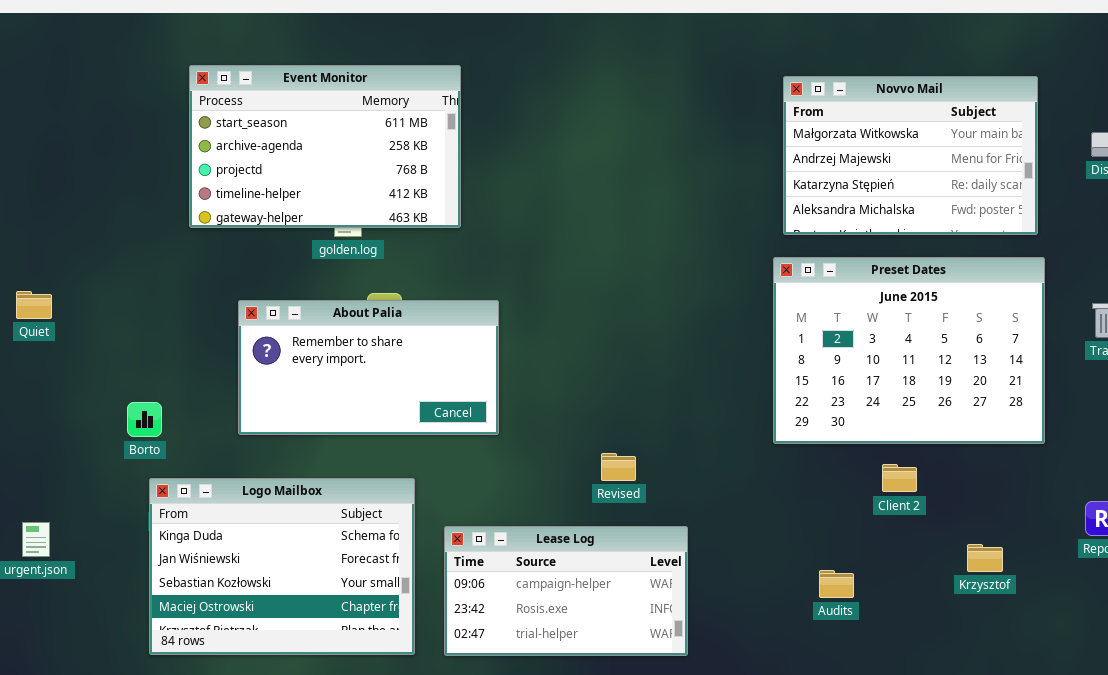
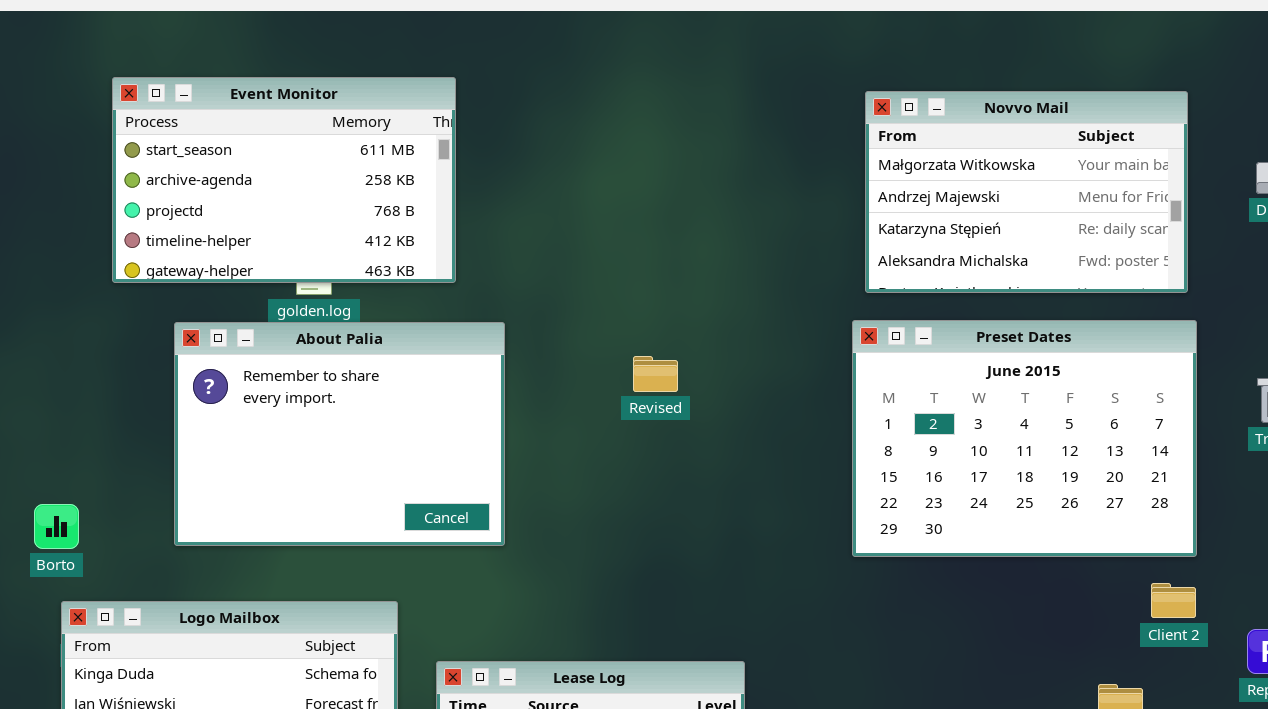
About Palia: [238,300,499,435] -> [174,322,505,546], resized
Revised: [601,453,636,481] -> [633,356,678,392], moved
Client 2: [882,464,917,492] -> [1151,583,1196,618], moved

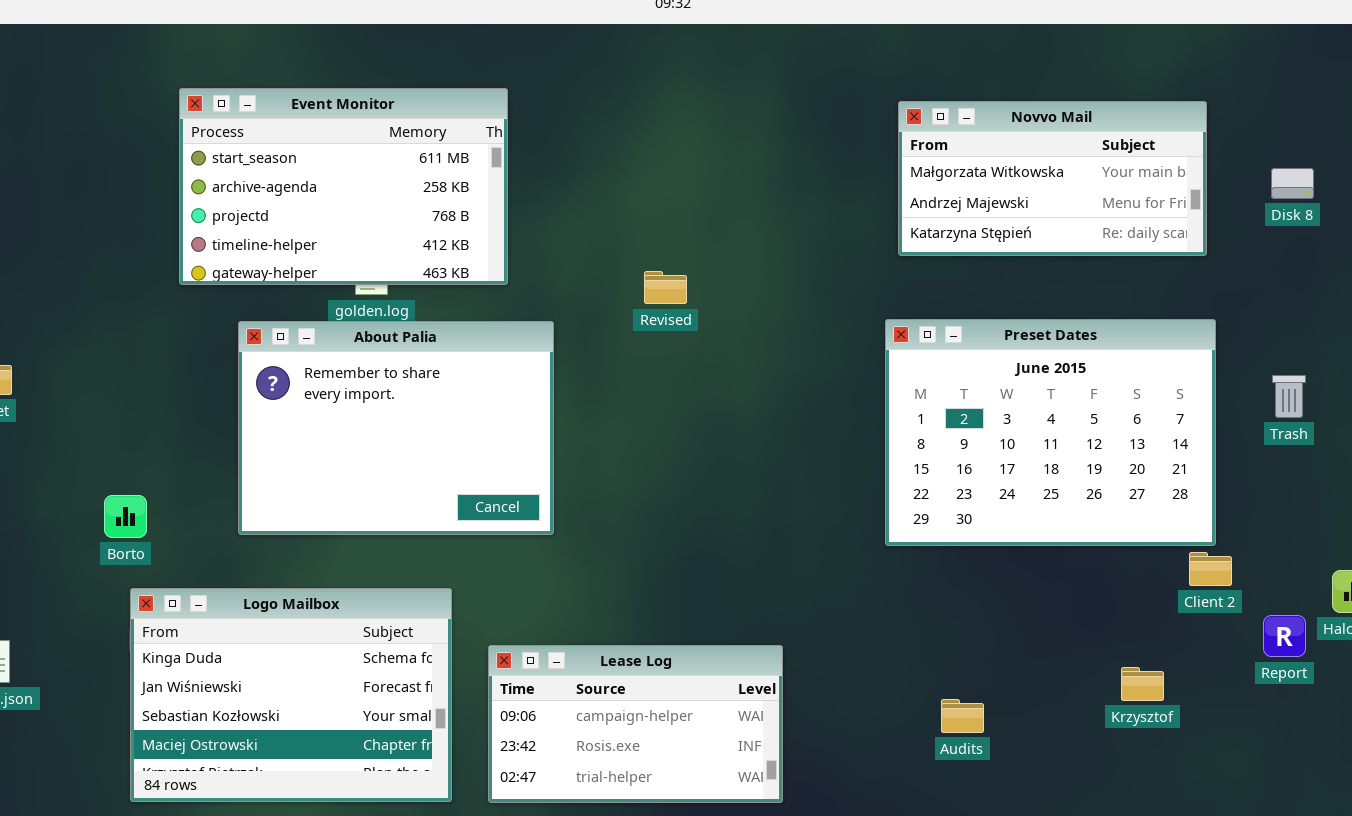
Novvo Mail: [865,91,1188,293] -> [898,101,1207,256], resized
Revised: [633,356,678,392] -> [644,271,687,304], moved
Client 2: [1151,583,1196,618] -> [1189,552,1232,586], moved

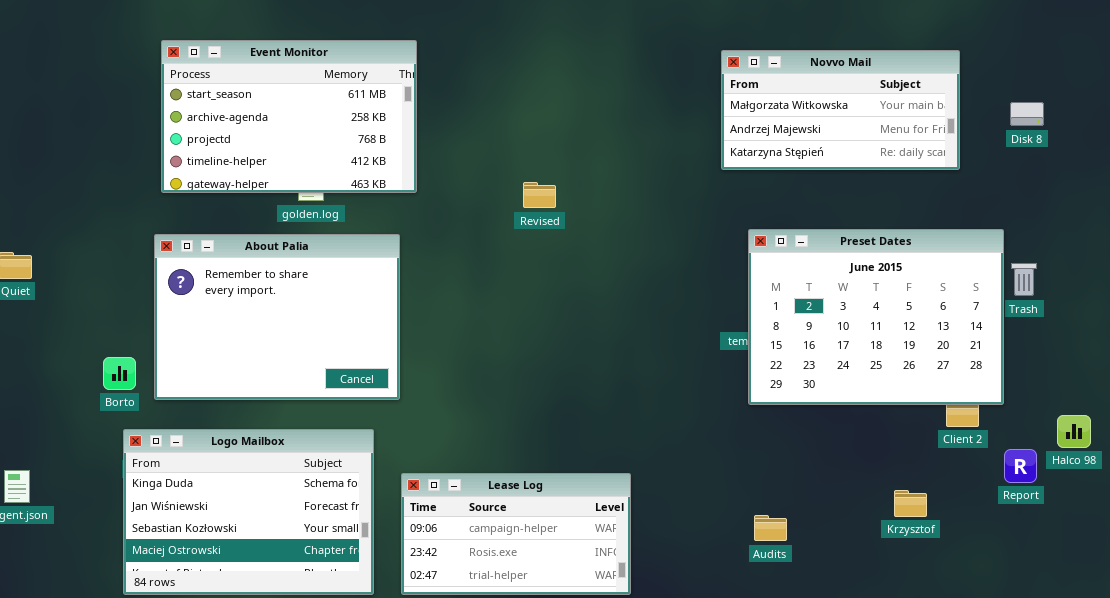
Preset Dates: [885,319,1216,546] -> [748,229,1004,405], moved
About Palia: [238,321,554,535] -> [154,234,400,400], moved

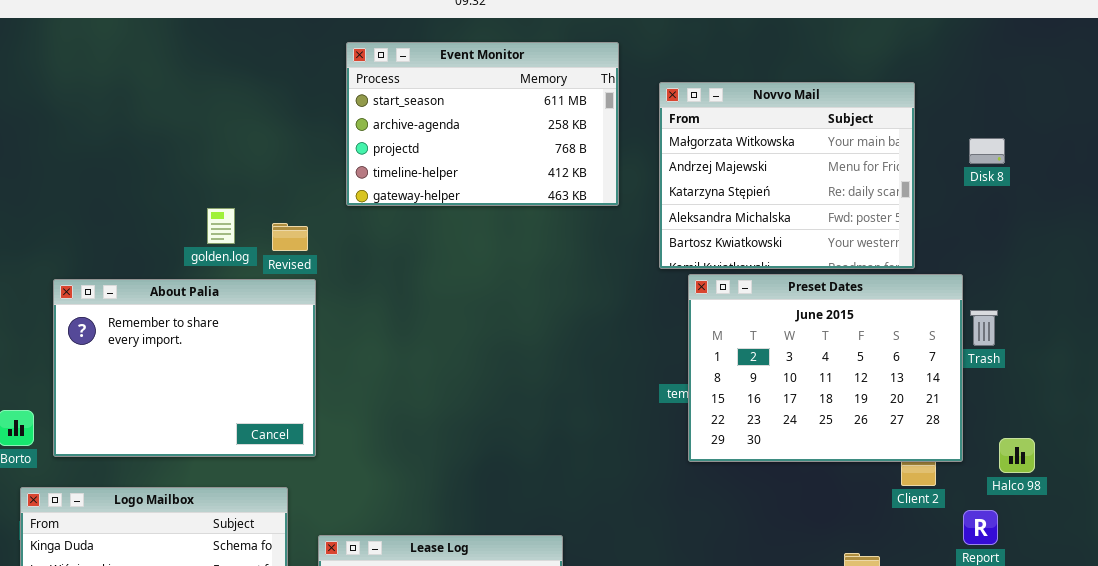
Event Monitor: [161,40,417,193] -> [346,42,619,206], moved
Novvo Mail: [721,50,960,170] -> [659,82,915,269], resized
Revised: [523,182,556,208] -> [272,223,308,251], moved
Halco 98: [1057,415,1091,448] -> [999,438,1035,473], moved

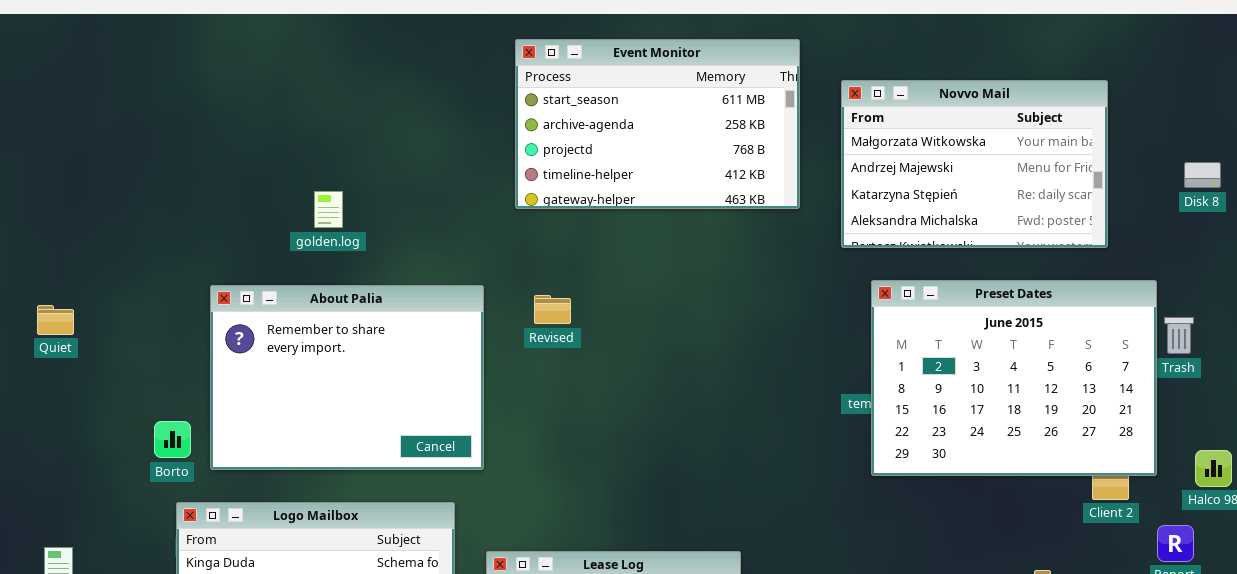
Novvo Mail: [659,82,915,269] -> [841,80,1108,248], resized
Disk 8: [969,138,1005,164] -> [1184,162,1221,188], moved
golden.log: [207,208,235,244] -> [314,191,343,228], moved
Revised: [272,223,308,251] -> [534,295,571,324], moved

